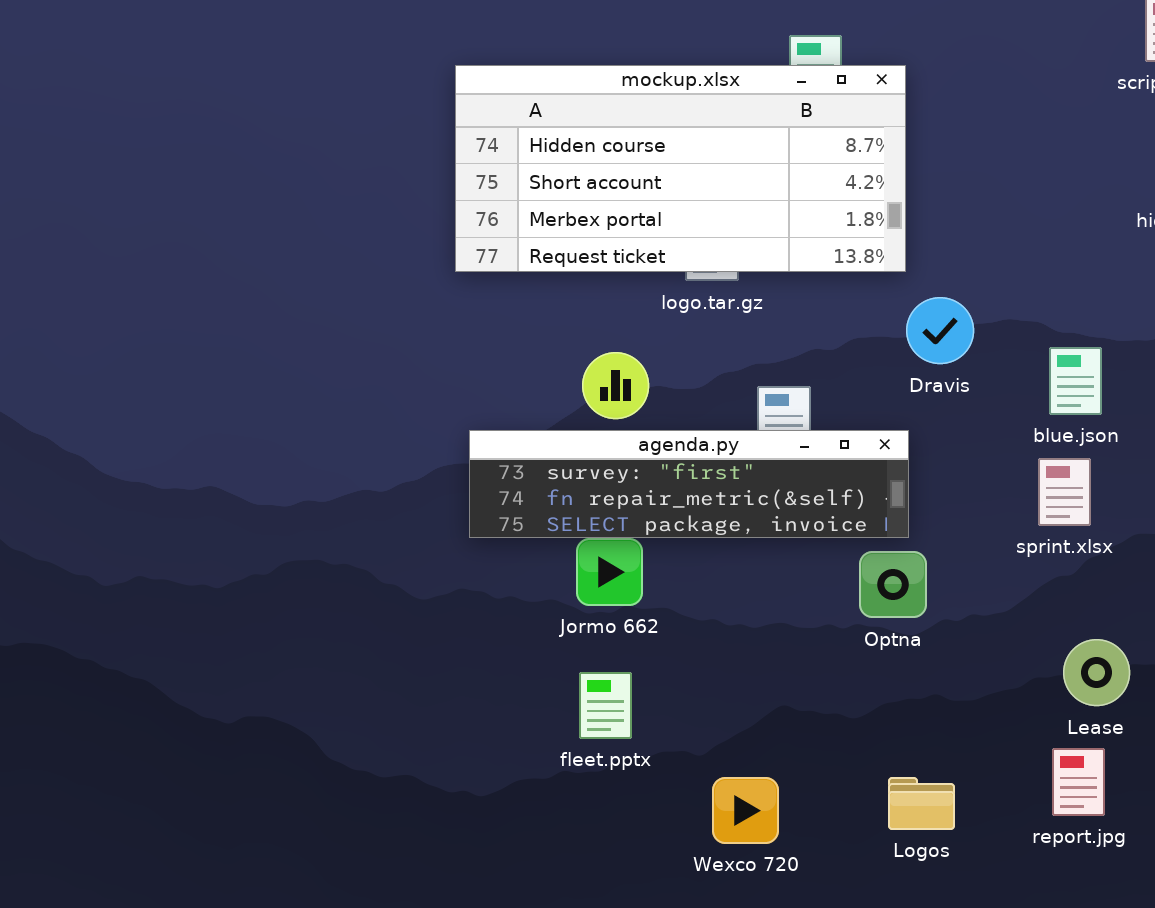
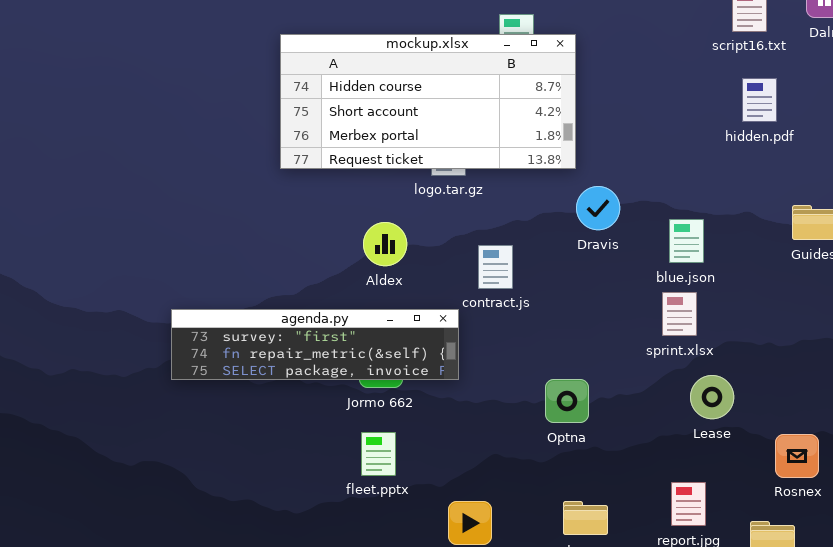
agenda.py: [469,430,909,538] -> [171,309,459,380], moved
Optna: [859,551,927,618] -> [545,379,589,423], moved
Lease: [1063,639,1130,706] -> [690,375,734,419], moved

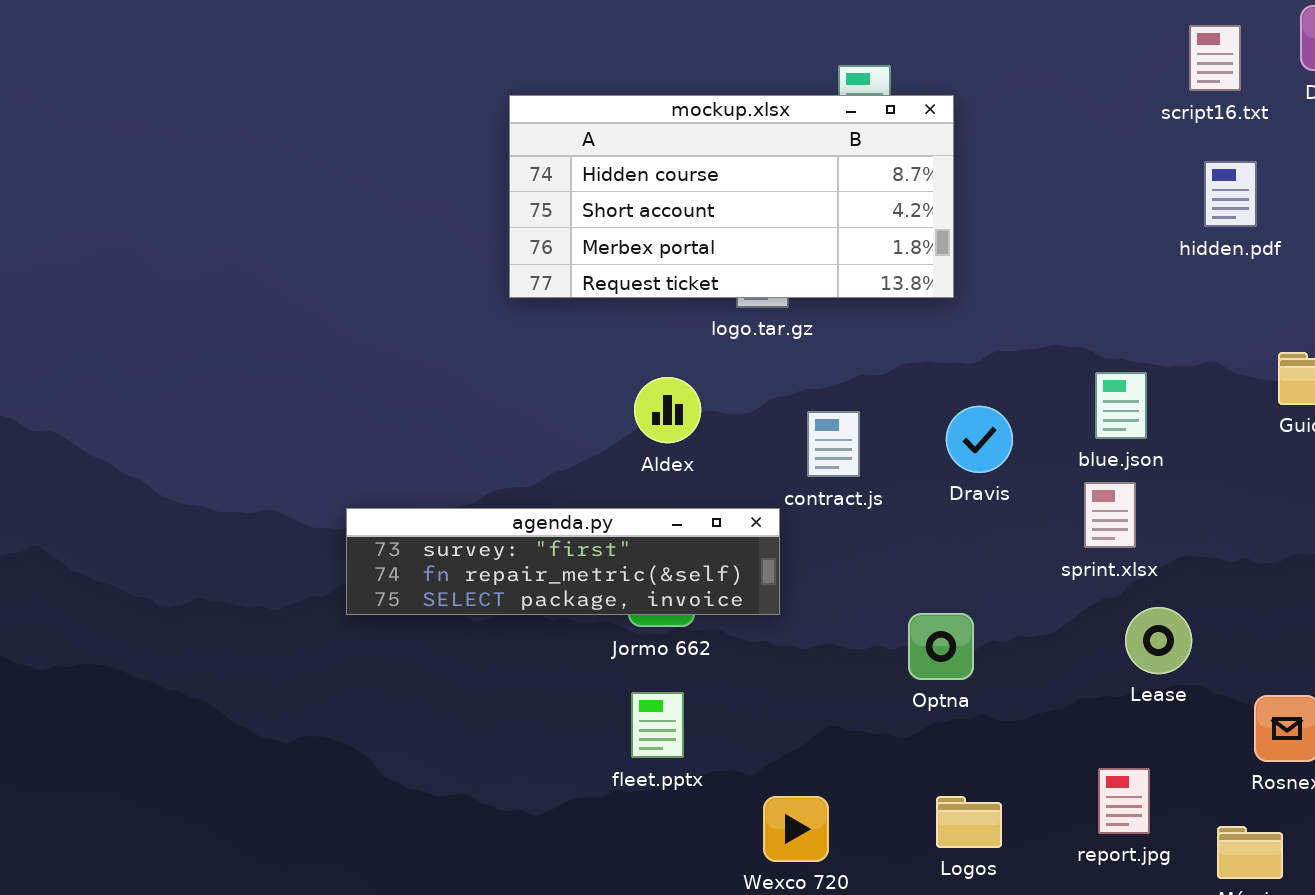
Dravis: [576,186,620,230] -> [946,406,1013,473], moved

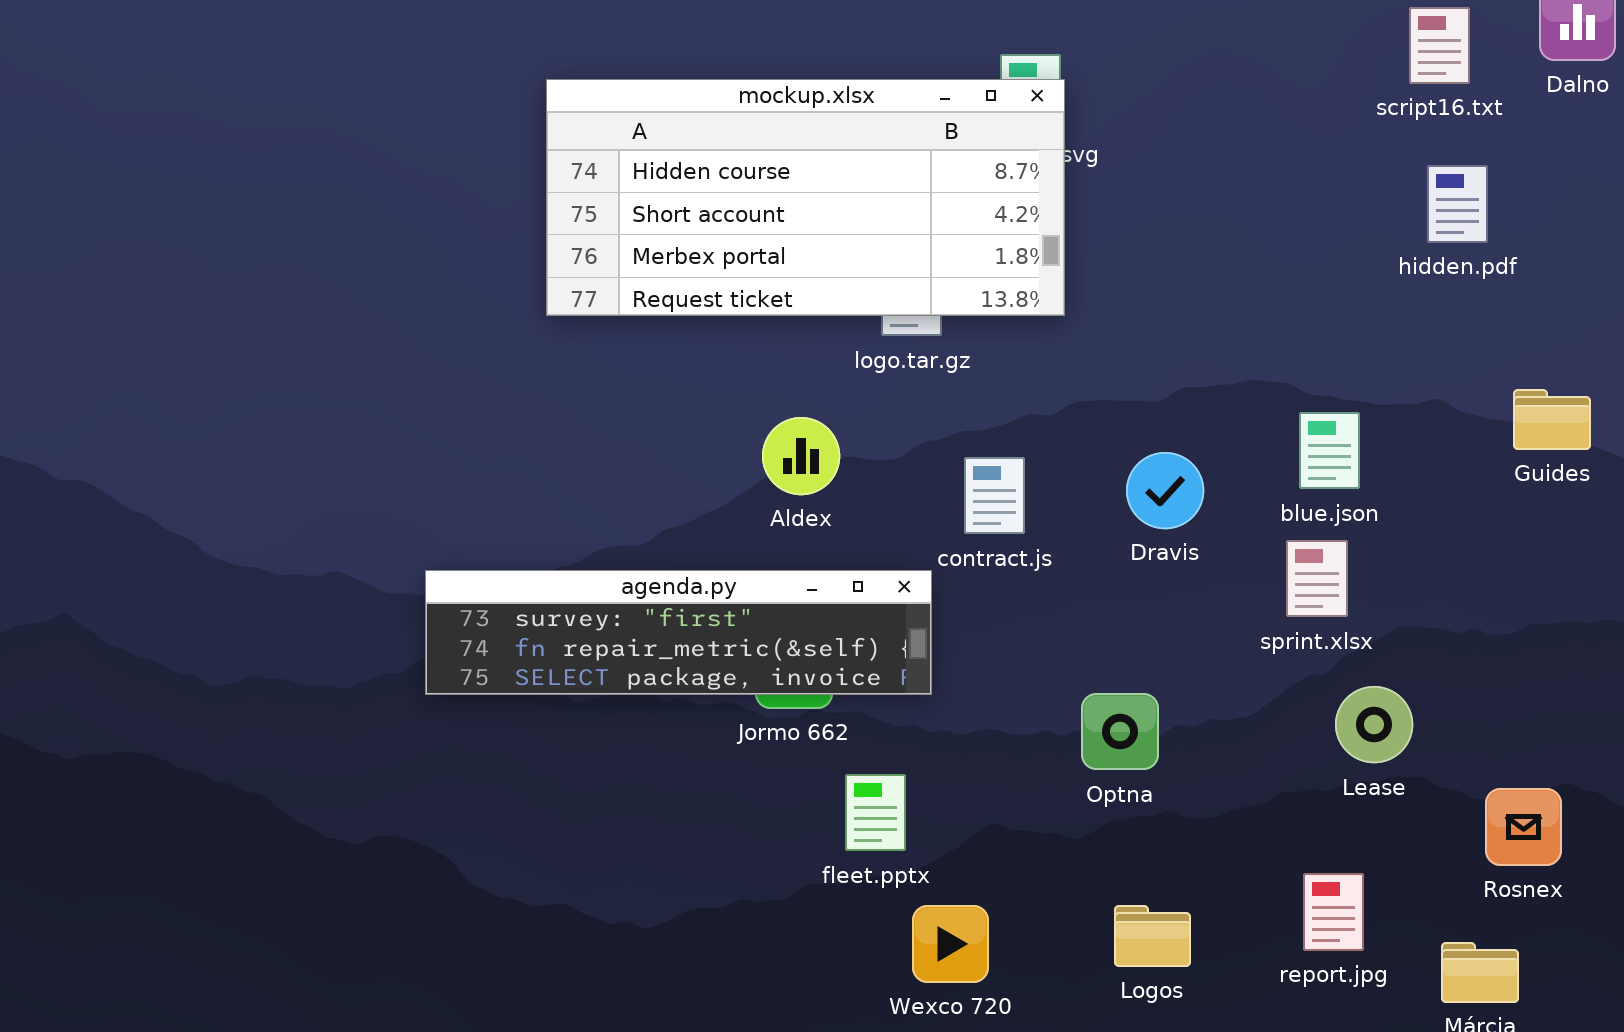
mockup.xlsx: [509,95,954,298] -> [546,79,1065,316], moved
fleet.pptx: [631,692,684,758] -> [845,774,906,851], moved

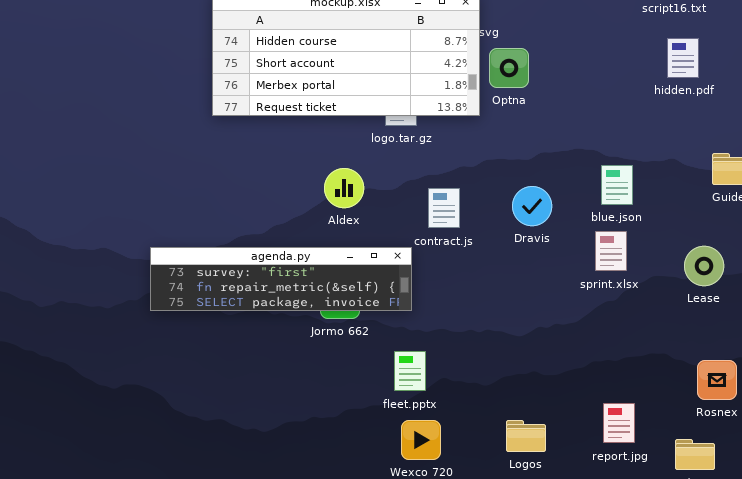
Lease: [1335,686,1413,763] -> [684,246,724,286], moved
Optna: [1081,693,1159,770] -> [489,48,529,88], moved
fleet.pptx: [845,774,906,851] -> [394,351,426,391], moved

